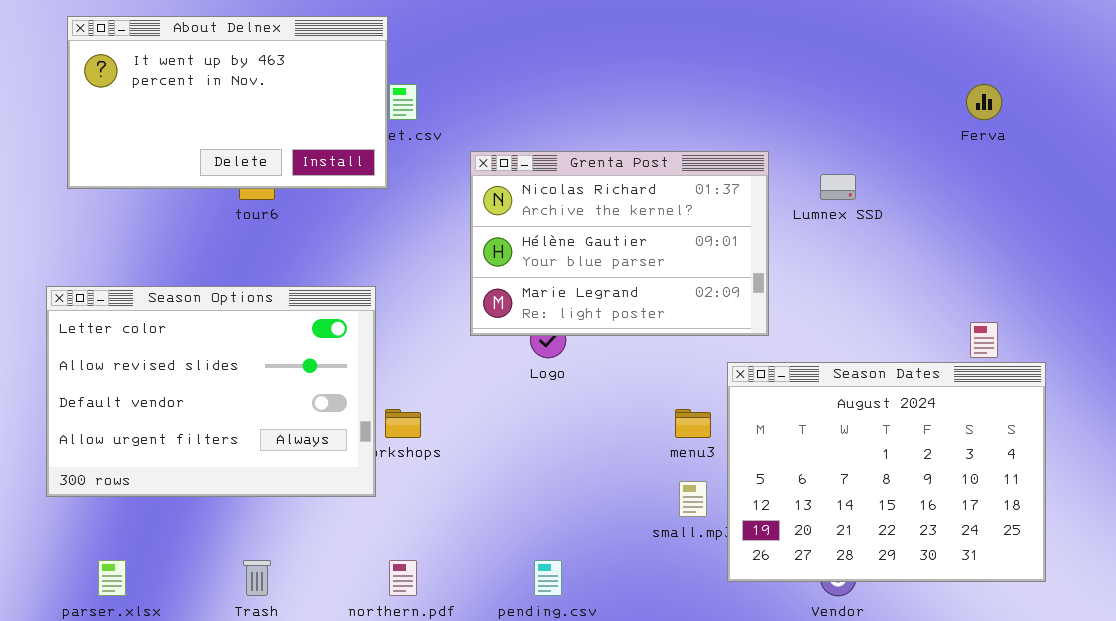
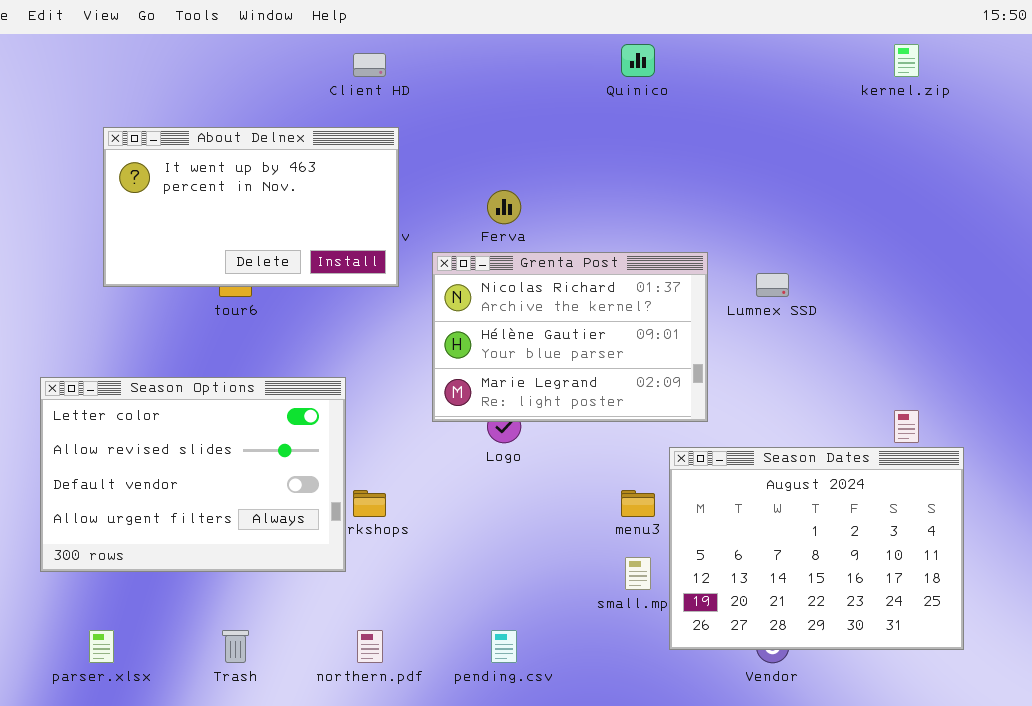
About Delnex: [67,16,388,189] -> [103,127,399,287], moved
Ferva: [966,84,1002,120] -> [487,190,521,224], moved

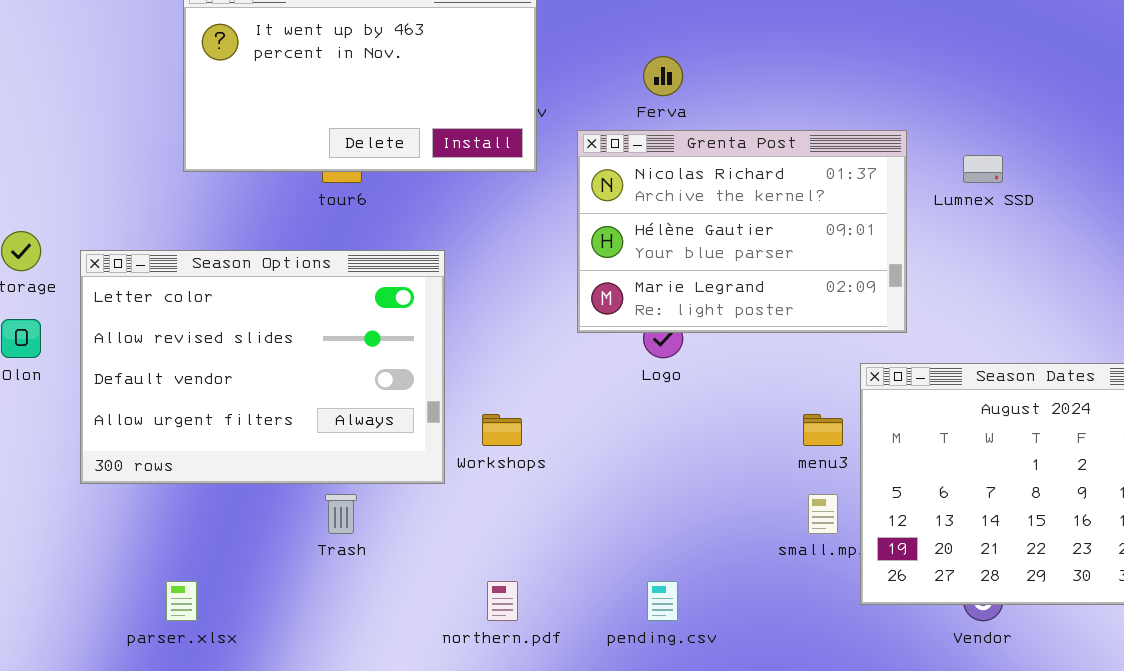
Season Options: [40,377,346,572] -> [80,250,445,484], moved
Trash: [222,630,249,663] -> [325,494,357,534], moved

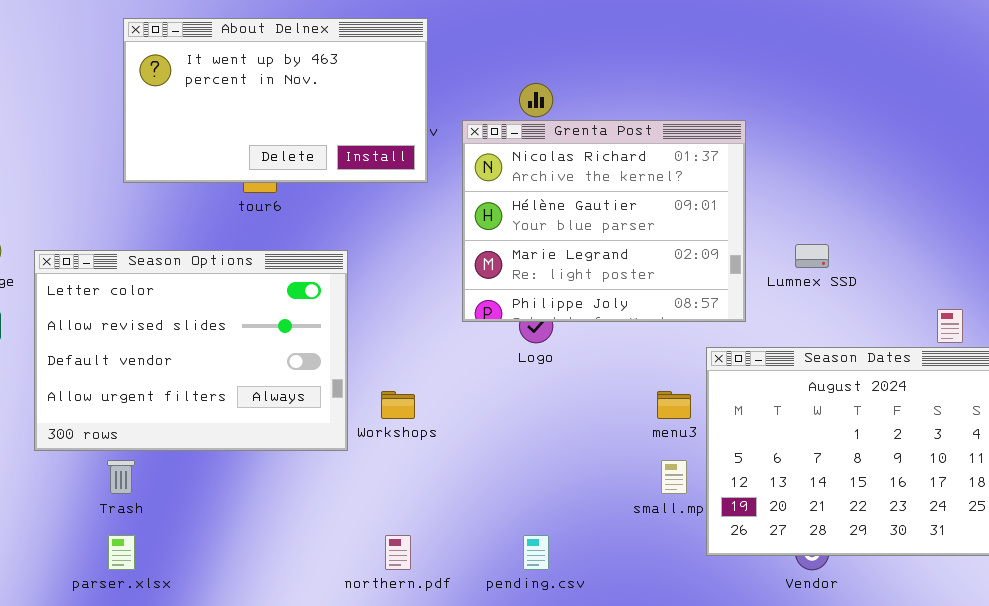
Grenta Post: [577,130,907,333] -> [462,120,746,322], resized
Lumnex SSD: [963,155,1003,183] -> [795,244,829,268], moved
Trash: [325,494,357,534] -> [107,460,135,494], moved

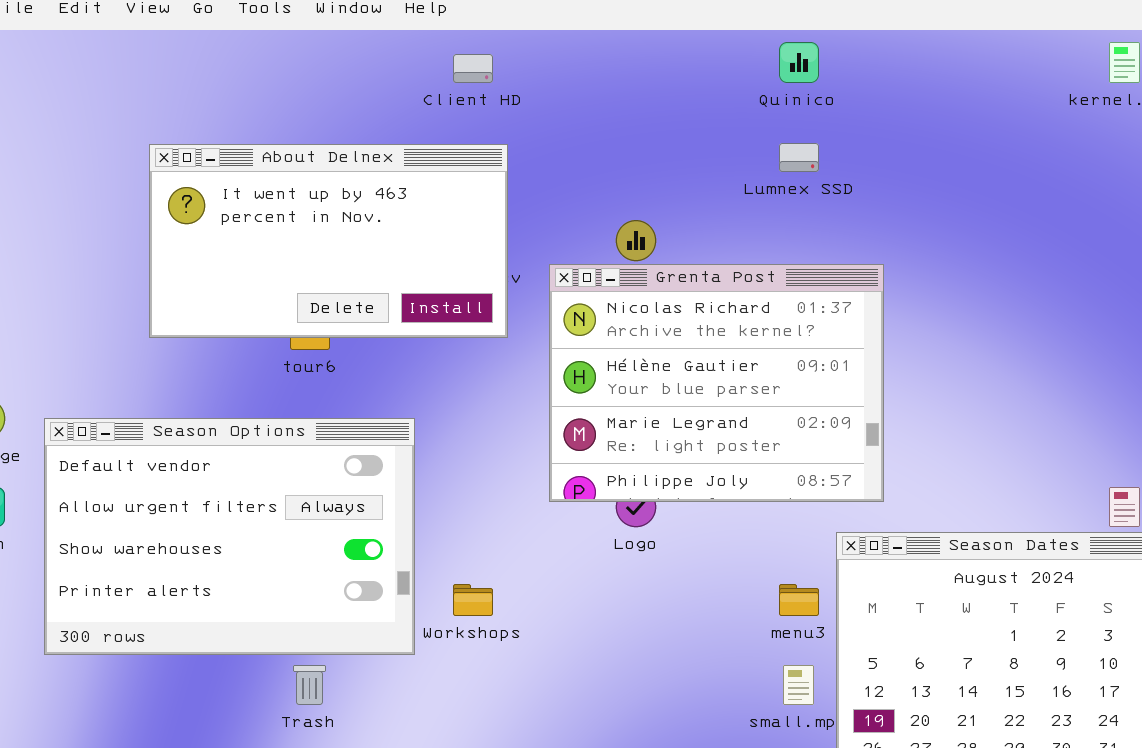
Lumnex SSD: [795,244,829,268] -> [779,143,819,172], moved
Season Options: [34,250,348,451] -> [44,418,415,655], scrolled down 2 rows
Trash: [107,460,135,494] -> [293,665,326,705], moved

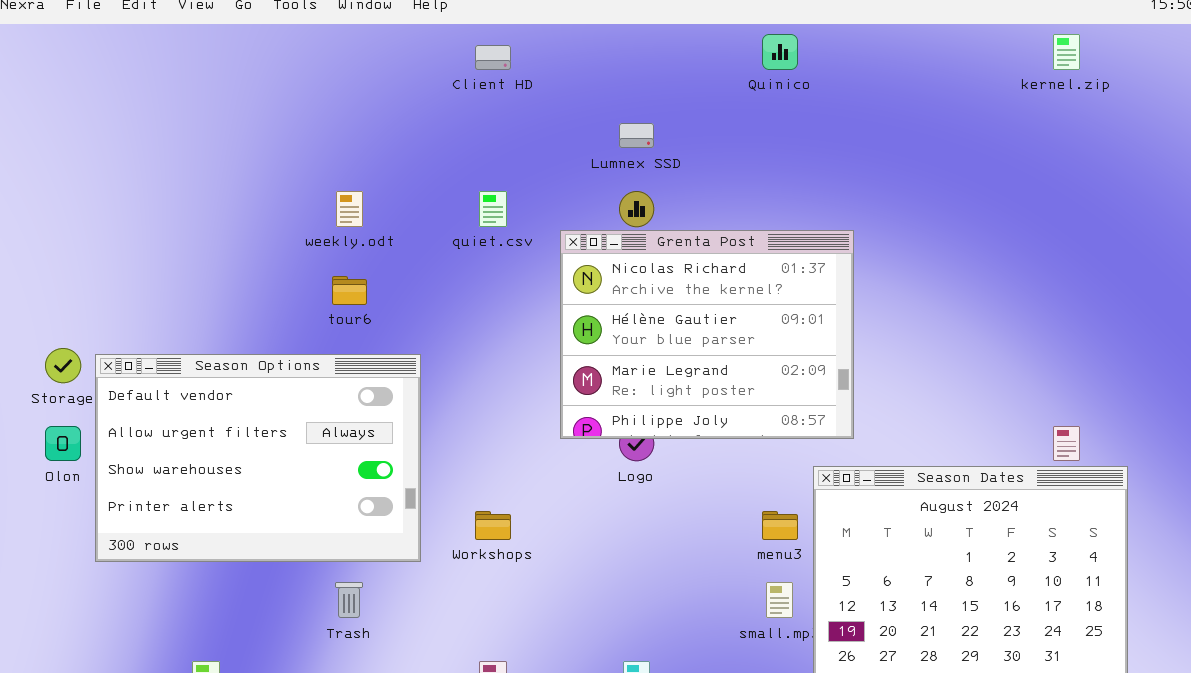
Lumnex SSD: [779,143,819,172] -> [619,123,654,148], moved
About Delnex: [149,144,508,338] -> none, closed
Season Options: [44,418,415,655] -> [95,354,421,562], moved

